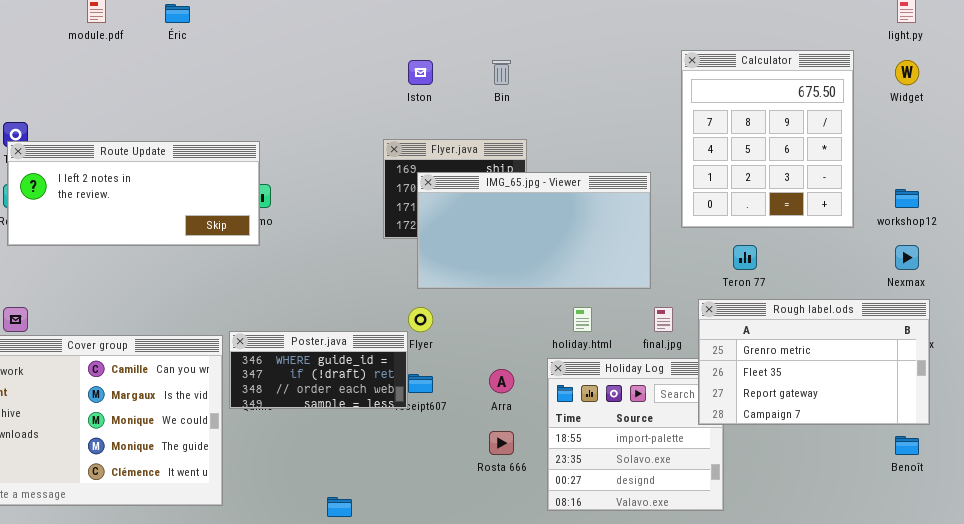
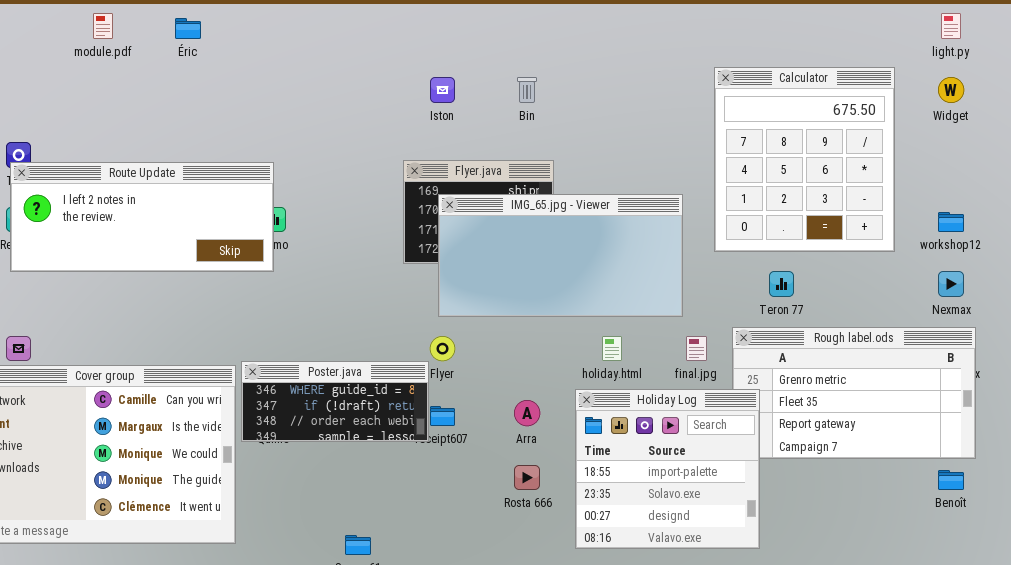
Holiday Log: [547,358,724,511] -> [575,389,760,549], raised

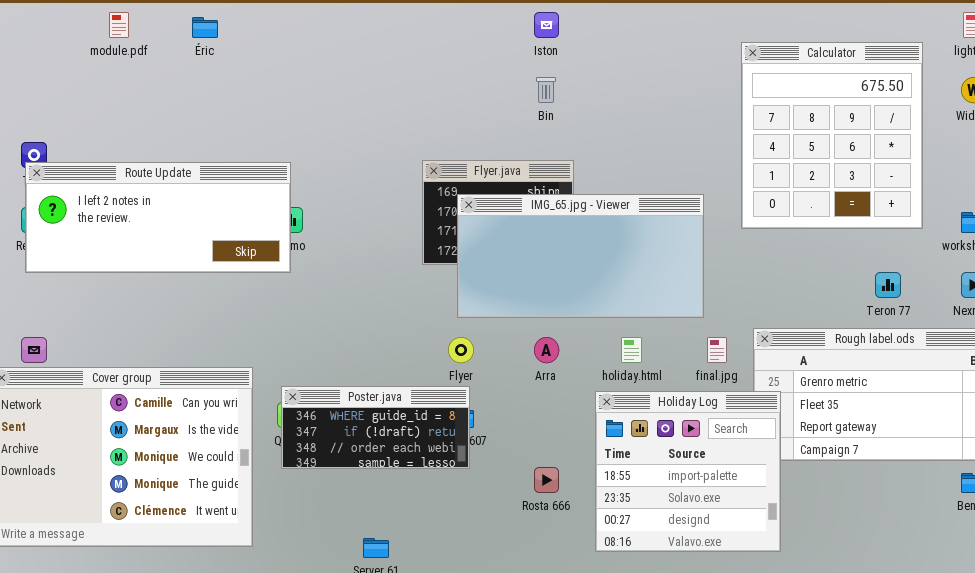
Calculator: [714,67,895,252] -> [741,42,923,229], moved
Iston: [430,77,455,103] -> [534,12,559,38], moved
Teron 77: [769,271,794,297] -> [875,272,901,298], moved
Poster.java: [241,361,429,442] -> [281,386,470,469], moved
Arra: [514,400,540,426] -> [534,337,559,363], moved

